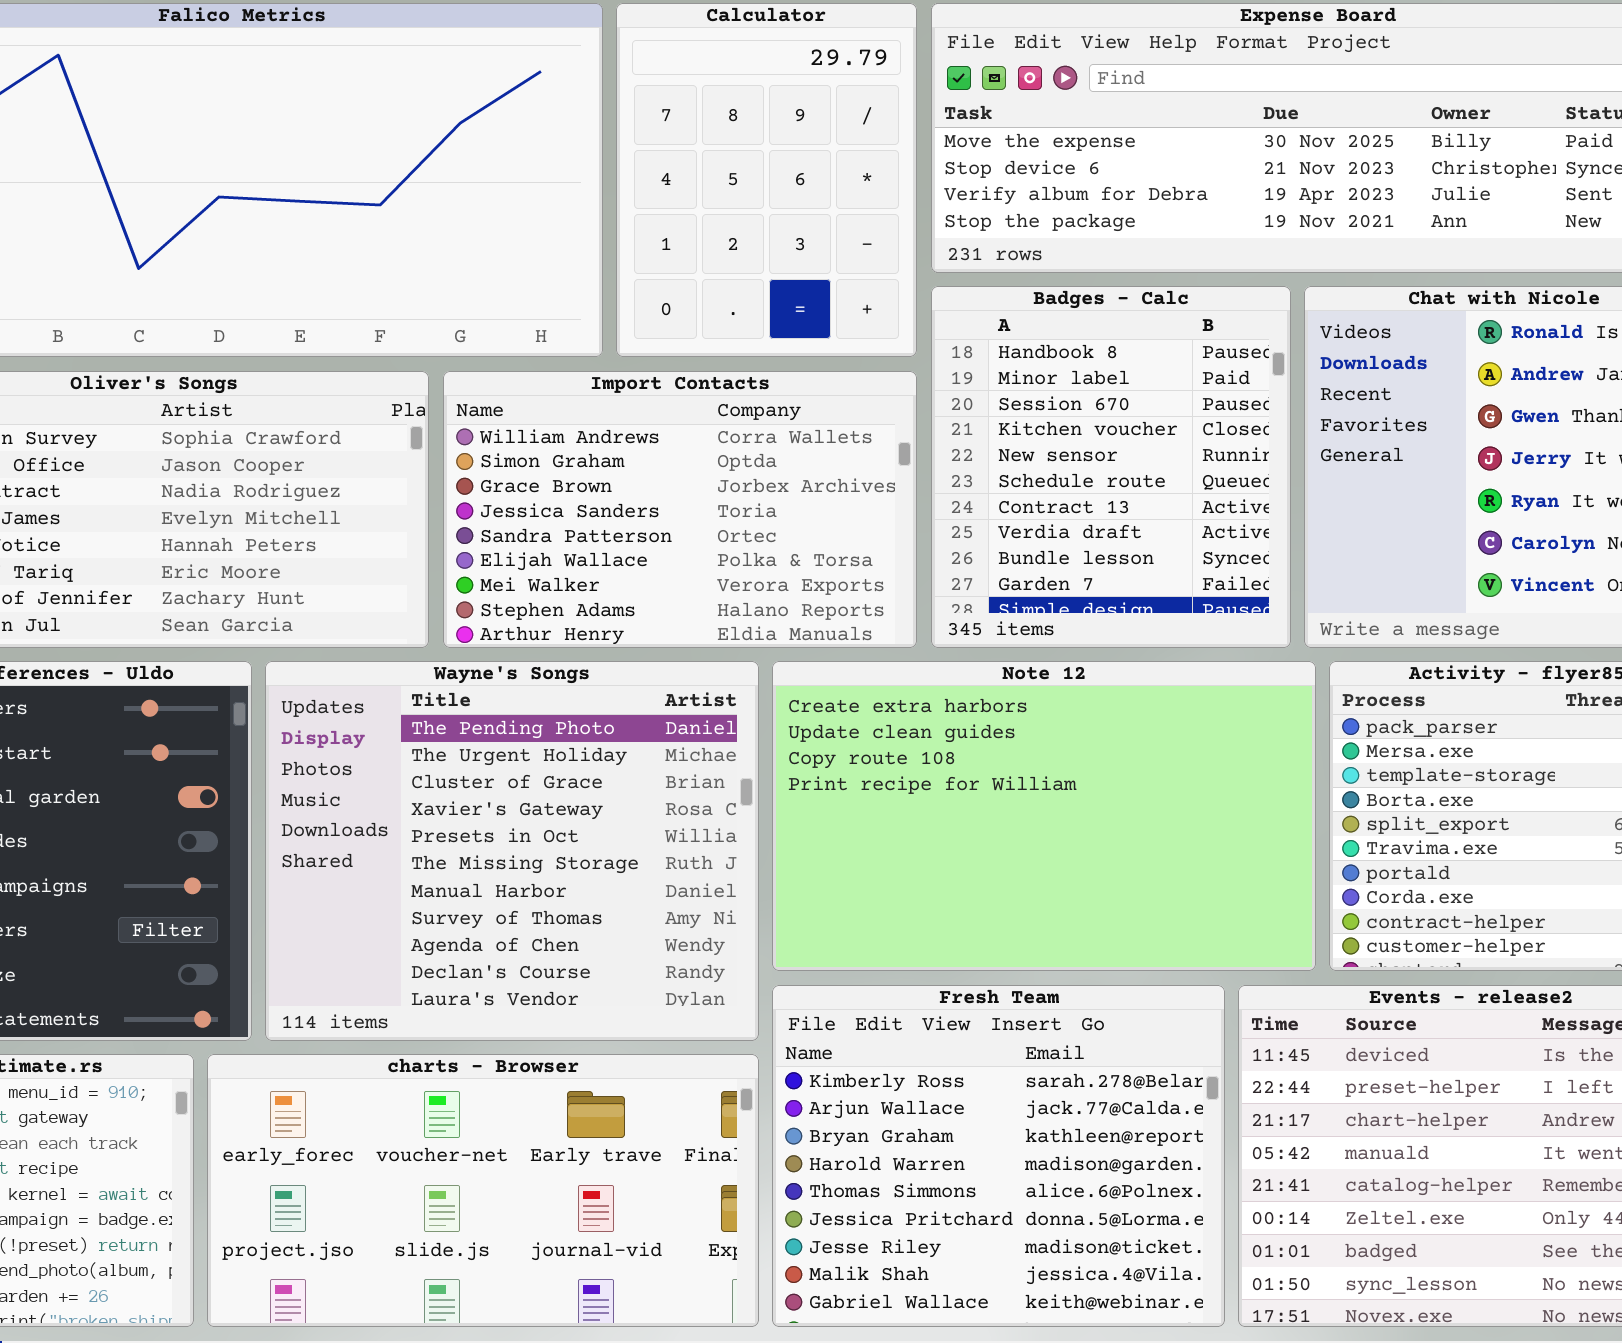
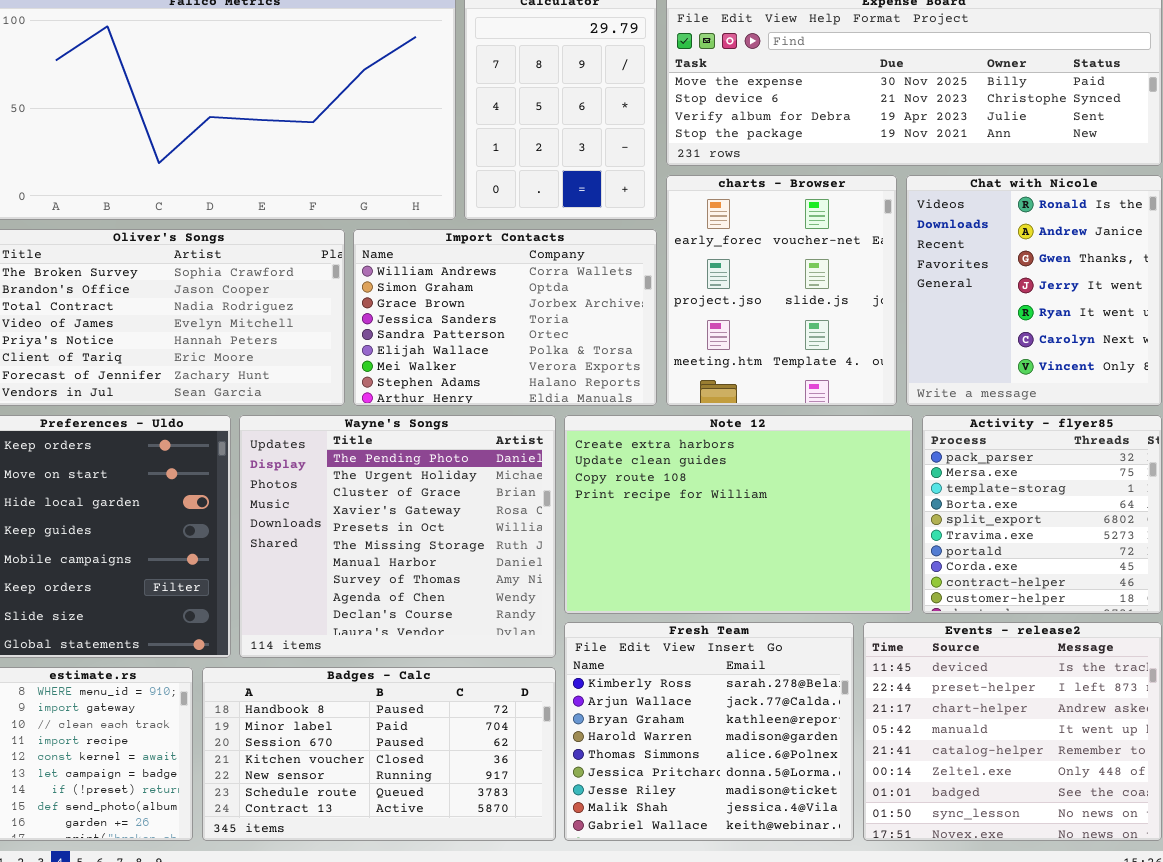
Badges - Calc: [931,286,1291,648] -> [202,667,556,841], moved, resized
charts - Browser: [207,1054,759,1327] -> [666,175,897,406], moved, resized

